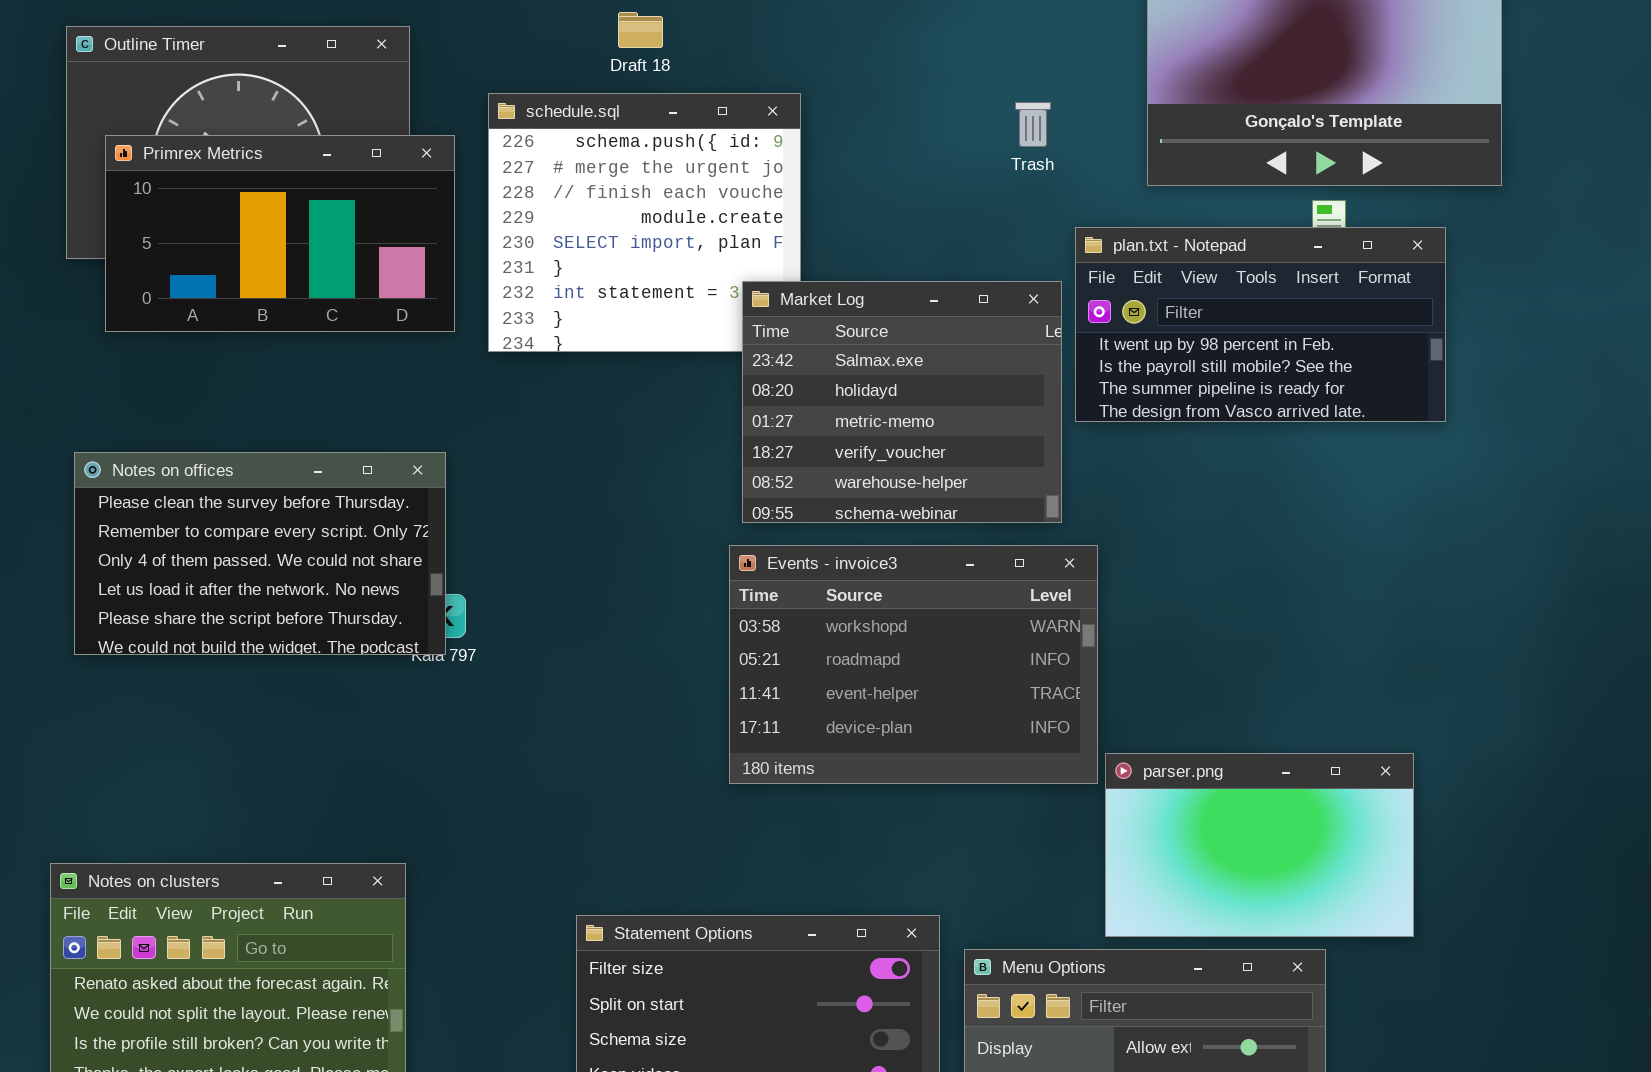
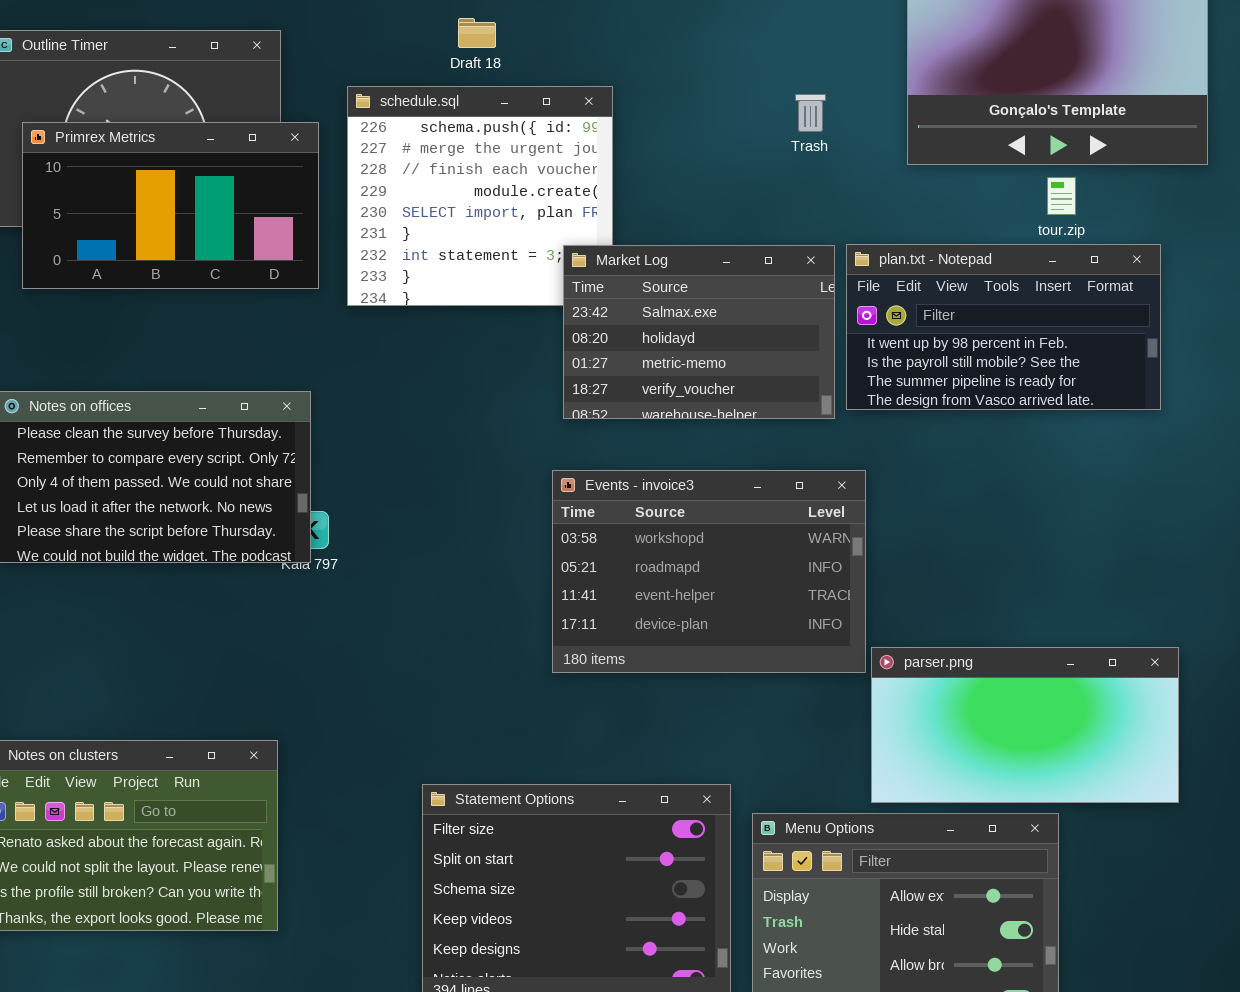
plan.txt - Notepad: [1075,227,1446,422] -> [846,244,1161,410], moved
Market Log: [742,281,1062,523] -> [563,245,835,419], resized
parser.png: [1105,753,1414,937] -> [871,647,1179,803], resized

